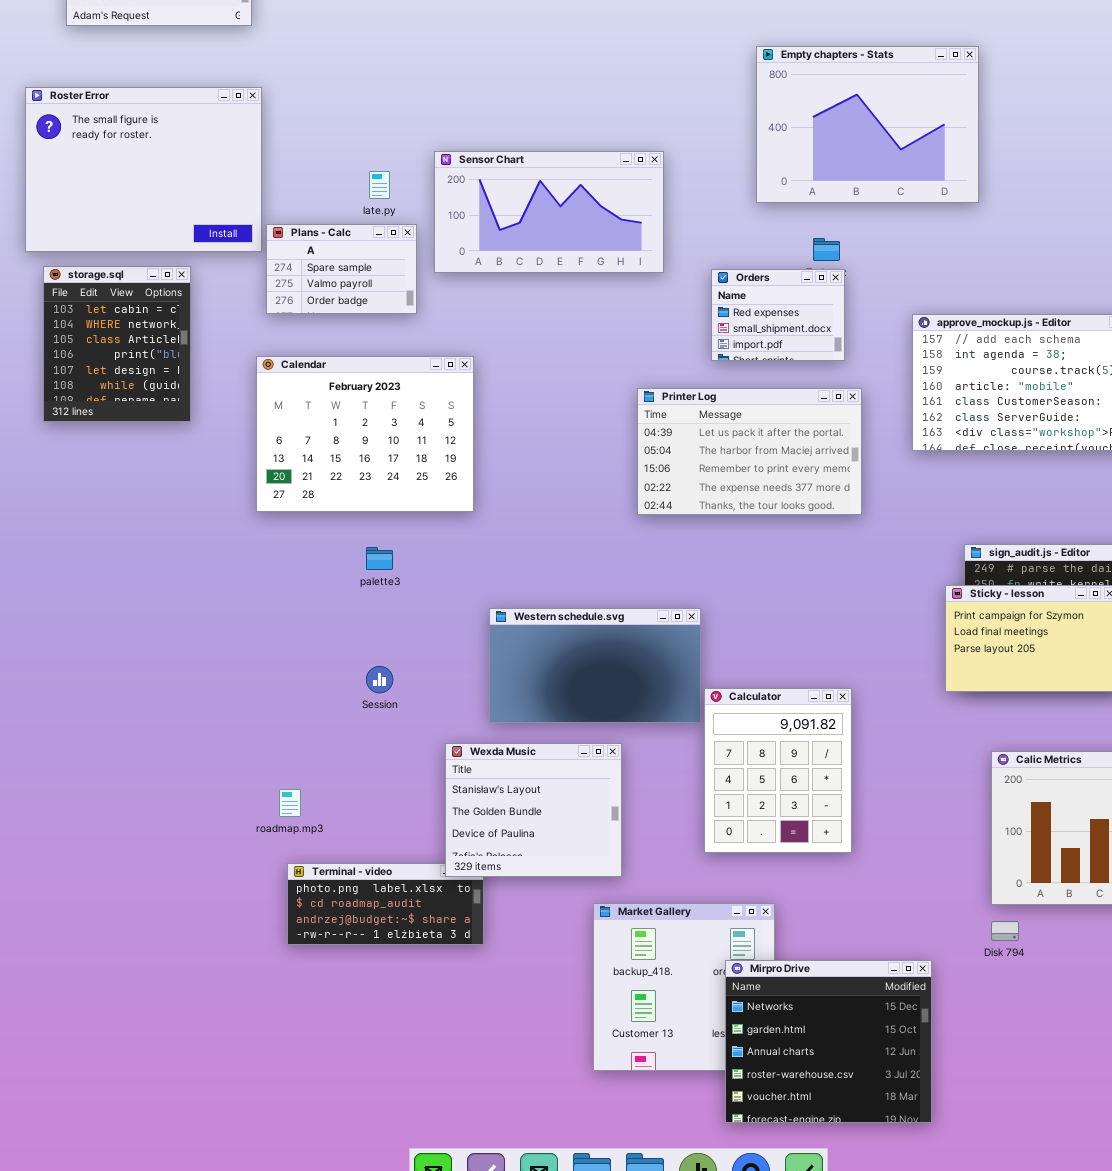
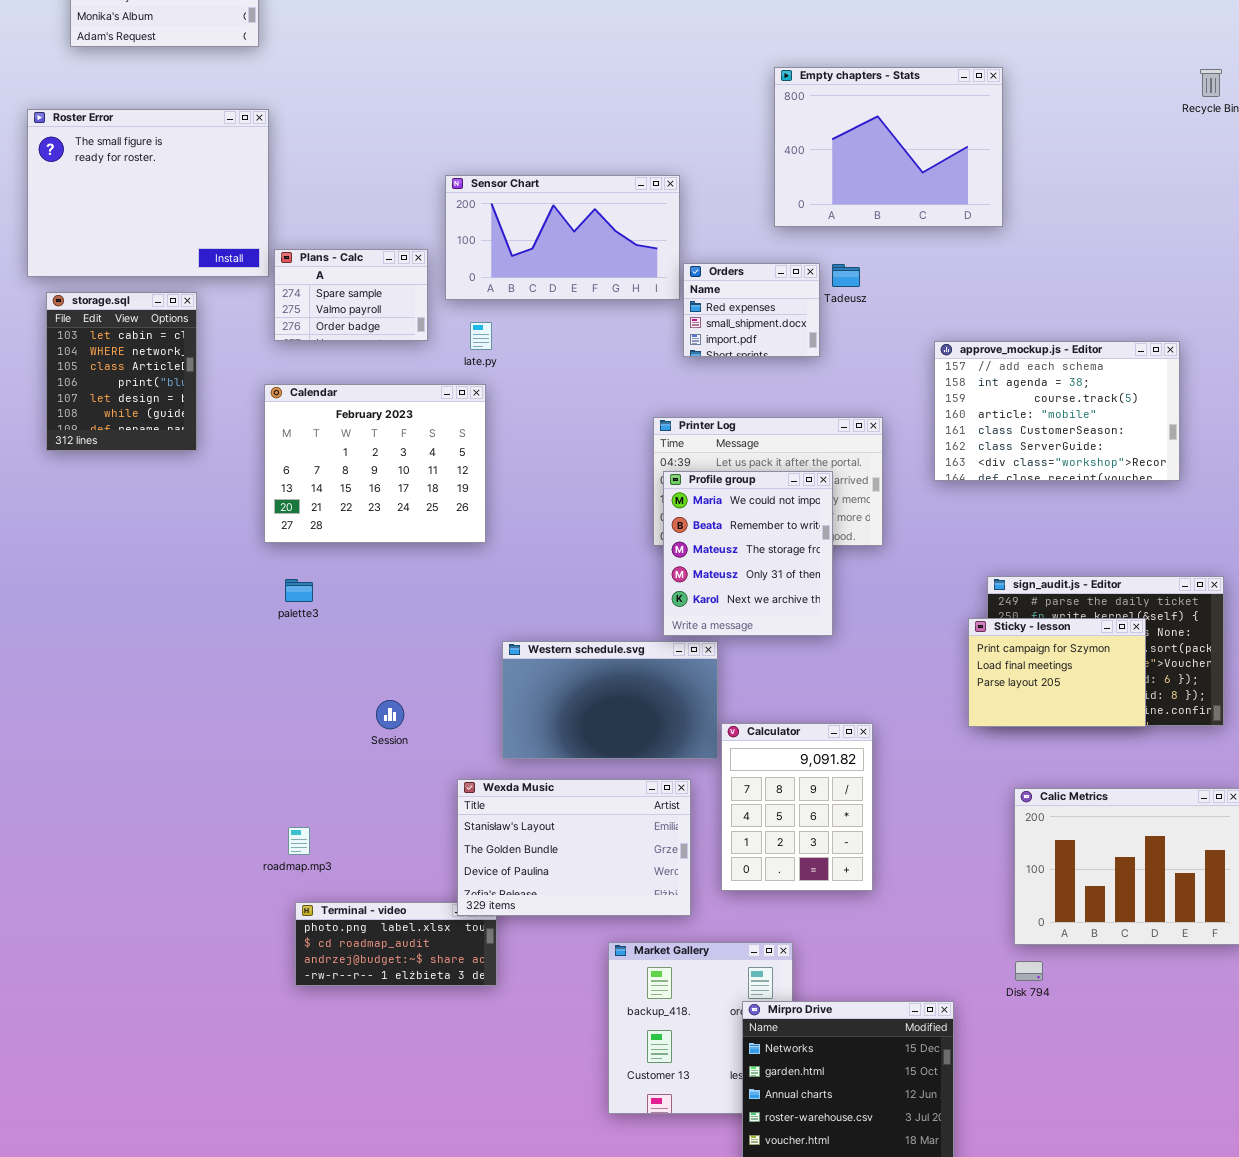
late.py: [369,171,390,199] -> [470,322,492,350], moved
Orders: [711,269,845,361] -> [683,263,820,357], moved
Profile group: none -> [663,471,833,636], opened
palette3: [366,547,393,570] -> [285,579,313,602], moved
Wexda Music: [445,743,622,877] -> [457,779,691,916], resized

